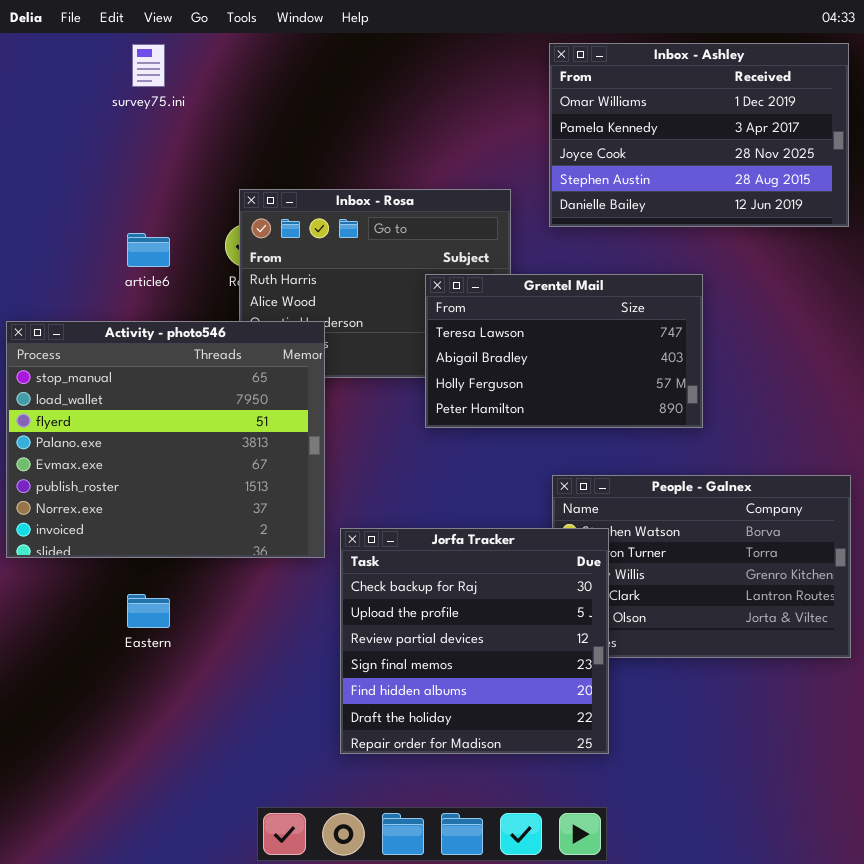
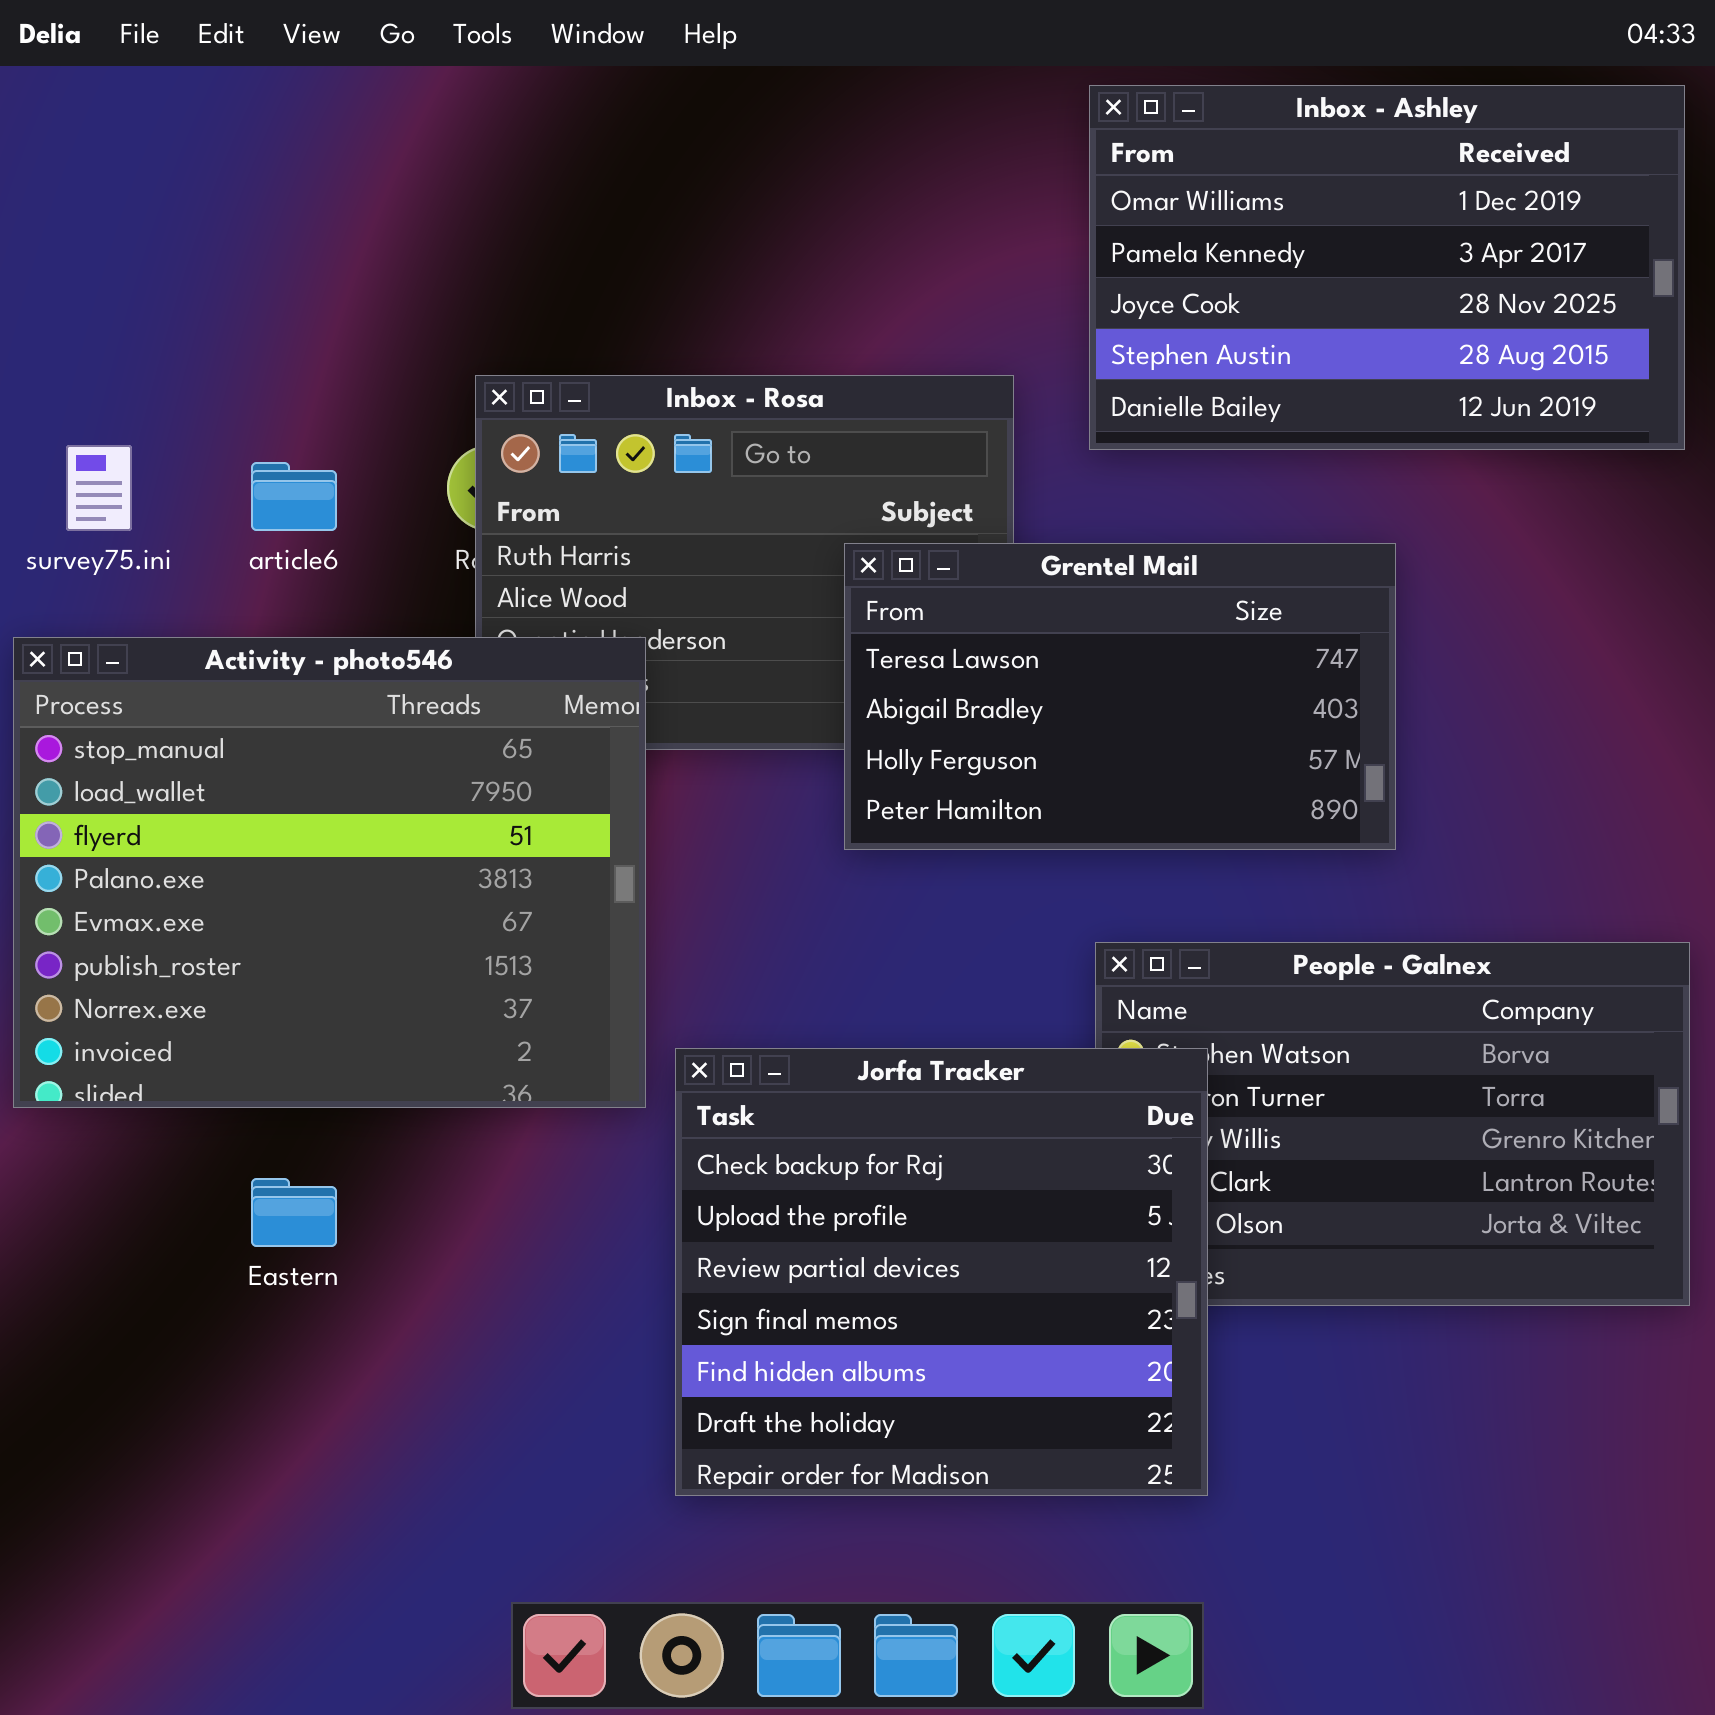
survey75.ini: [132,44,165,87] -> [66,445,132,531], moved

